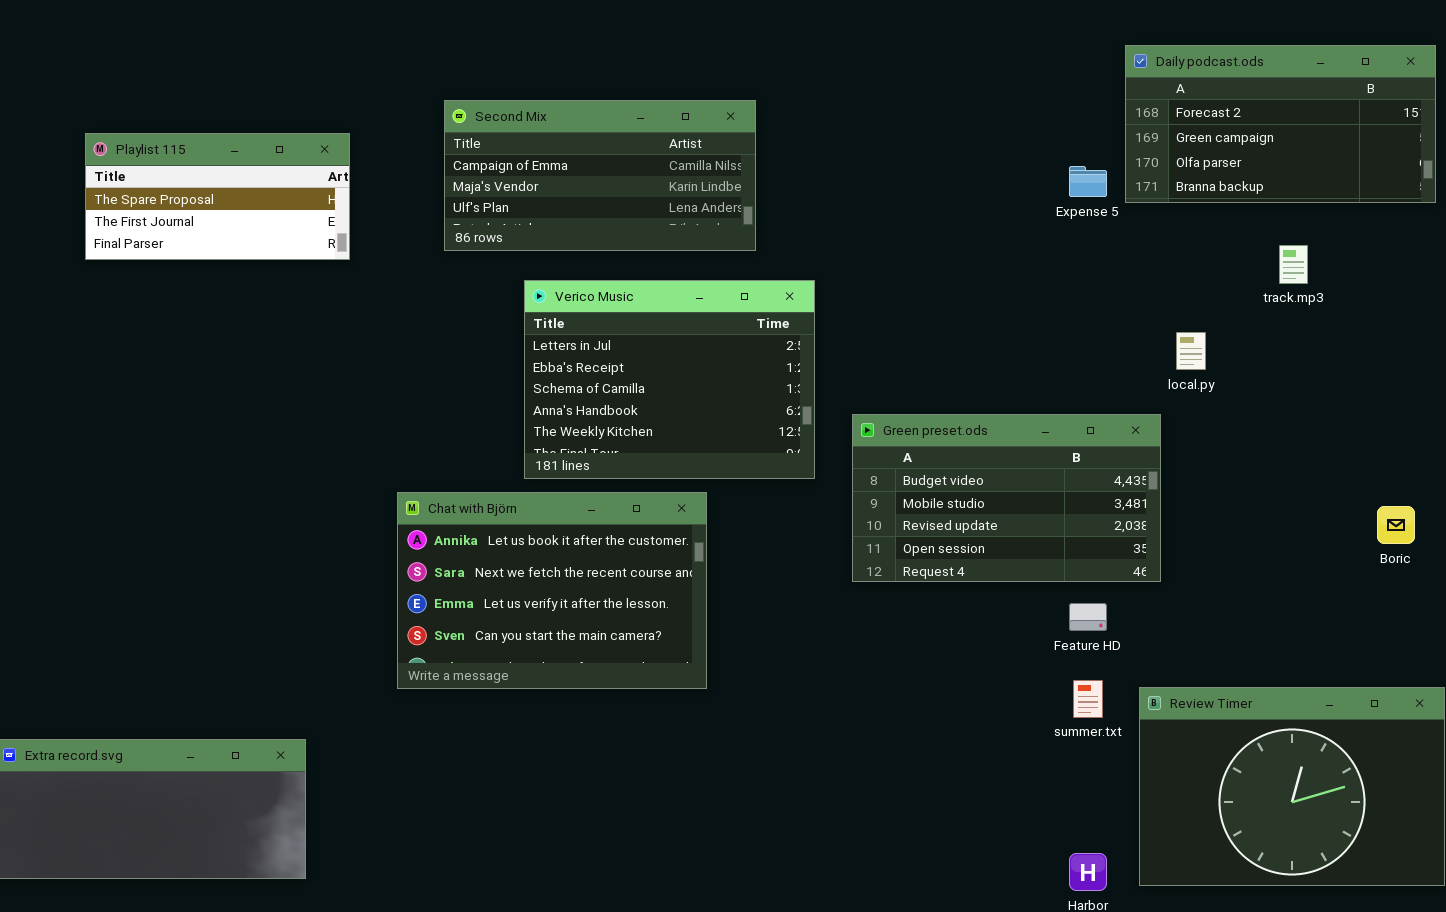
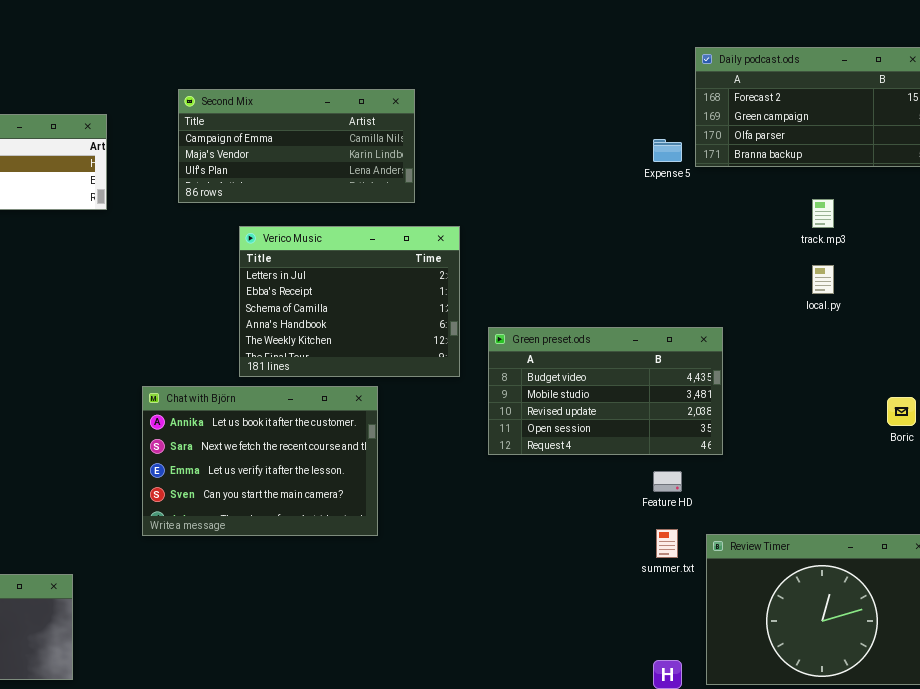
local.py: [1176,332,1206,370] -> [812,265,834,294], moved

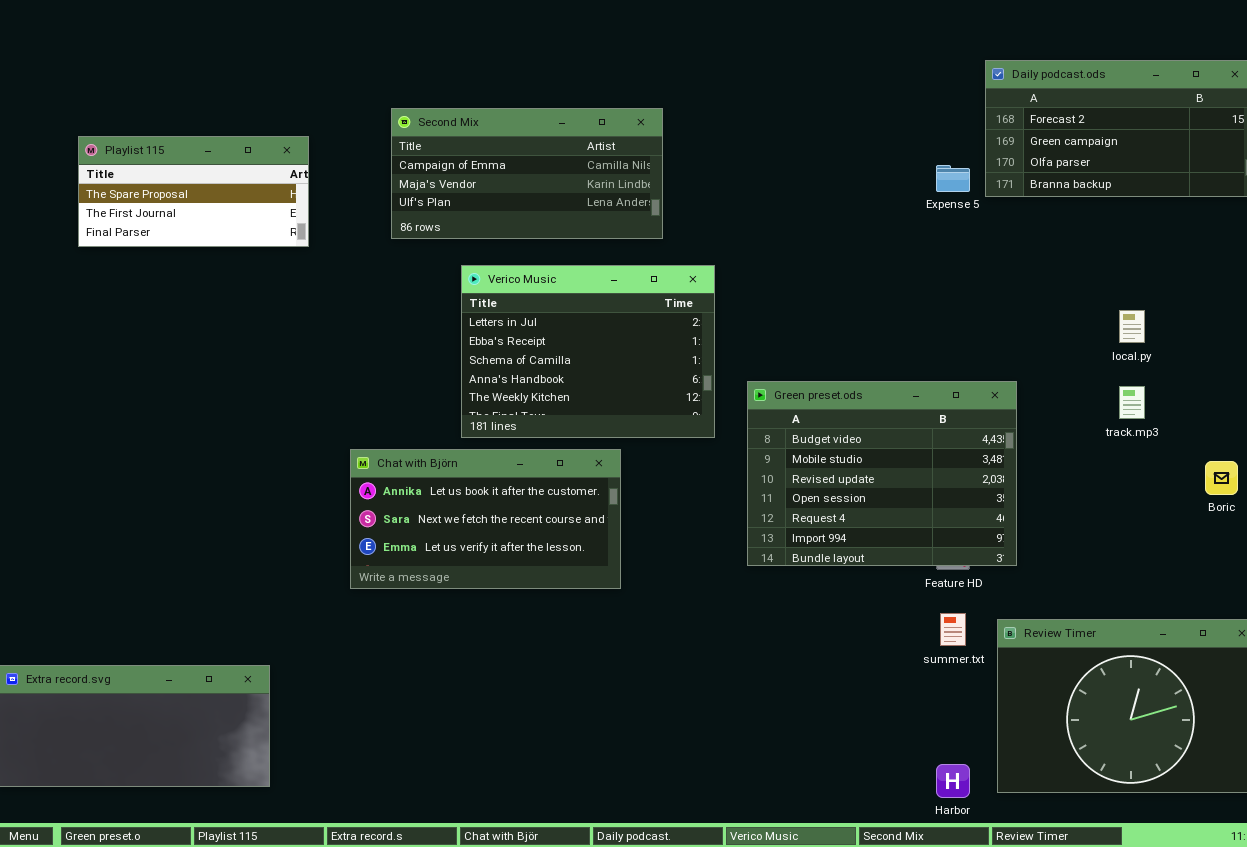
track.mp3: [812,199,834,228] -> [1119,386,1145,419], moved
Green preset.ods: [488,327,723,455] -> [747,381,1017,566], resized
Chat with Björn: [142,386,378,536] -> [350,449,621,589], resized

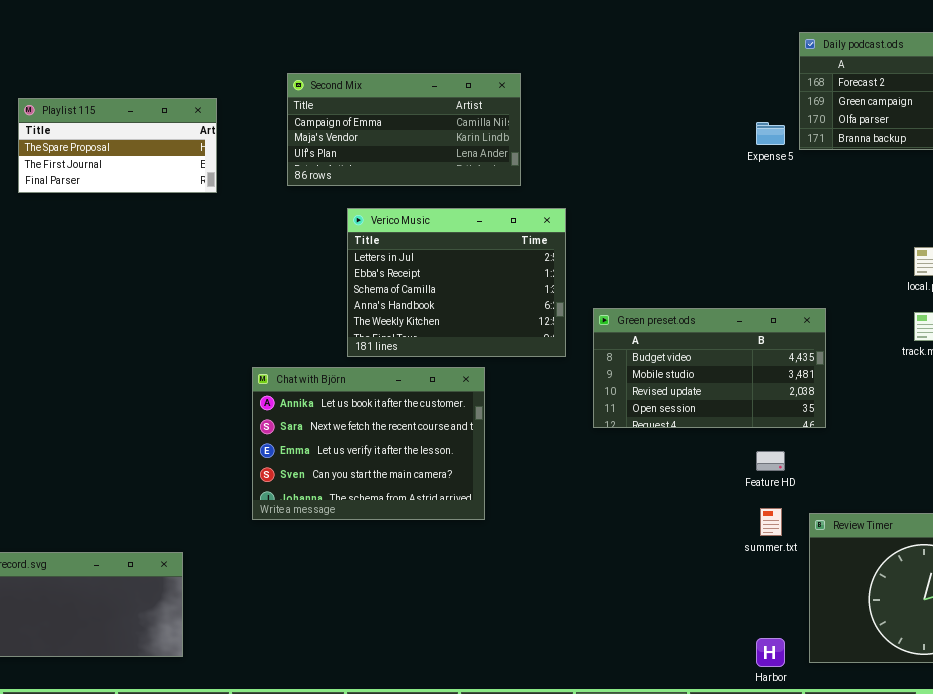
Green preset.ods: [747,381,1017,566] -> [593,308,826,428], resized
Chat with Björn: [350,449,621,589] -> [252,367,485,520], resized

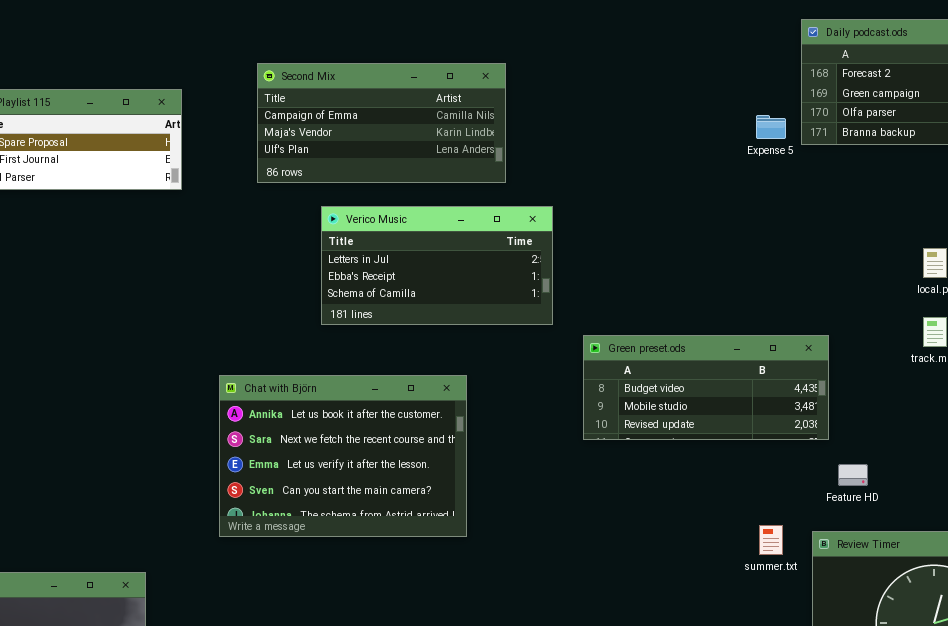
Verico Music: [347,208,566,357] -> [321,206,553,325], resized
Green preset.ods: [593,308,826,428] -> [583,335,829,440], resized
Feature HD: [756,451,785,471] -> [838,464,868,486], moved

